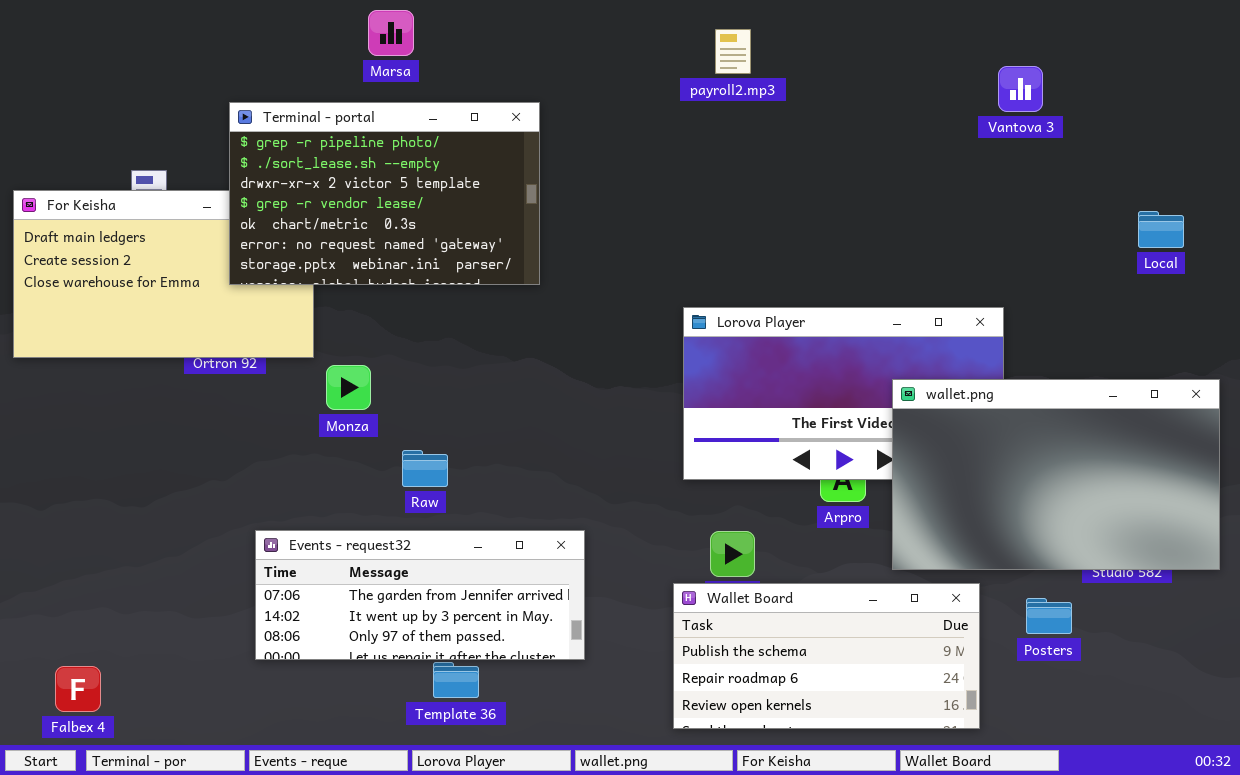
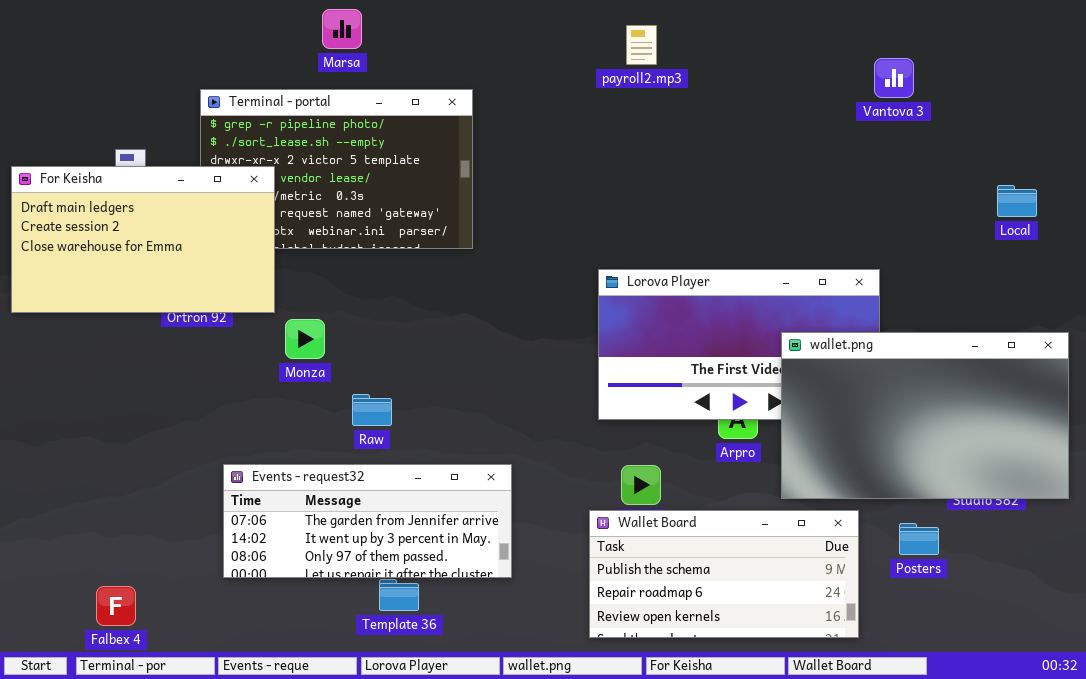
For Keisha: [13,190,314,358] -> [11,166,275,313], raised
Falbex 4: [55,666,101,712] -> [96,586,136,626], moved

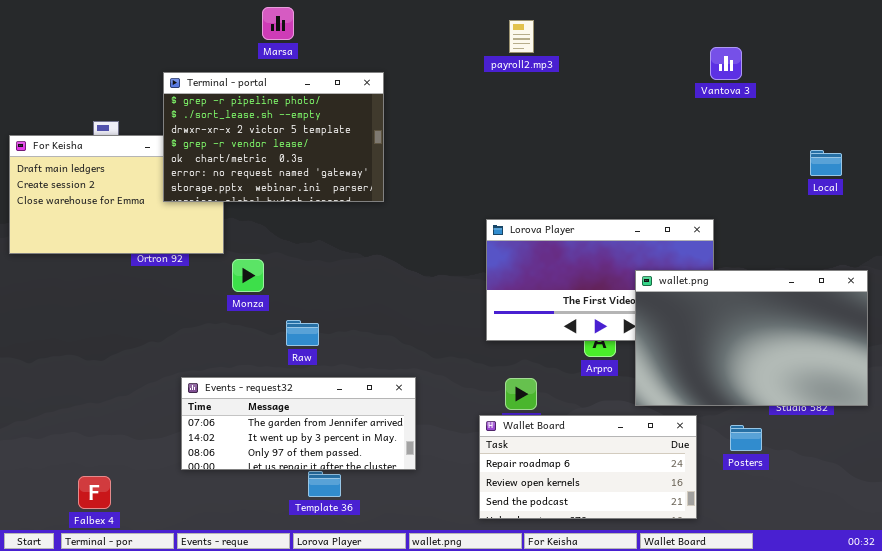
Terminal - portal: [200,89,473,249] -> [163,72,384,202], raised
Wallet Board: [589,510,859,638] -> [479,415,697,519], scrolled down 1 row

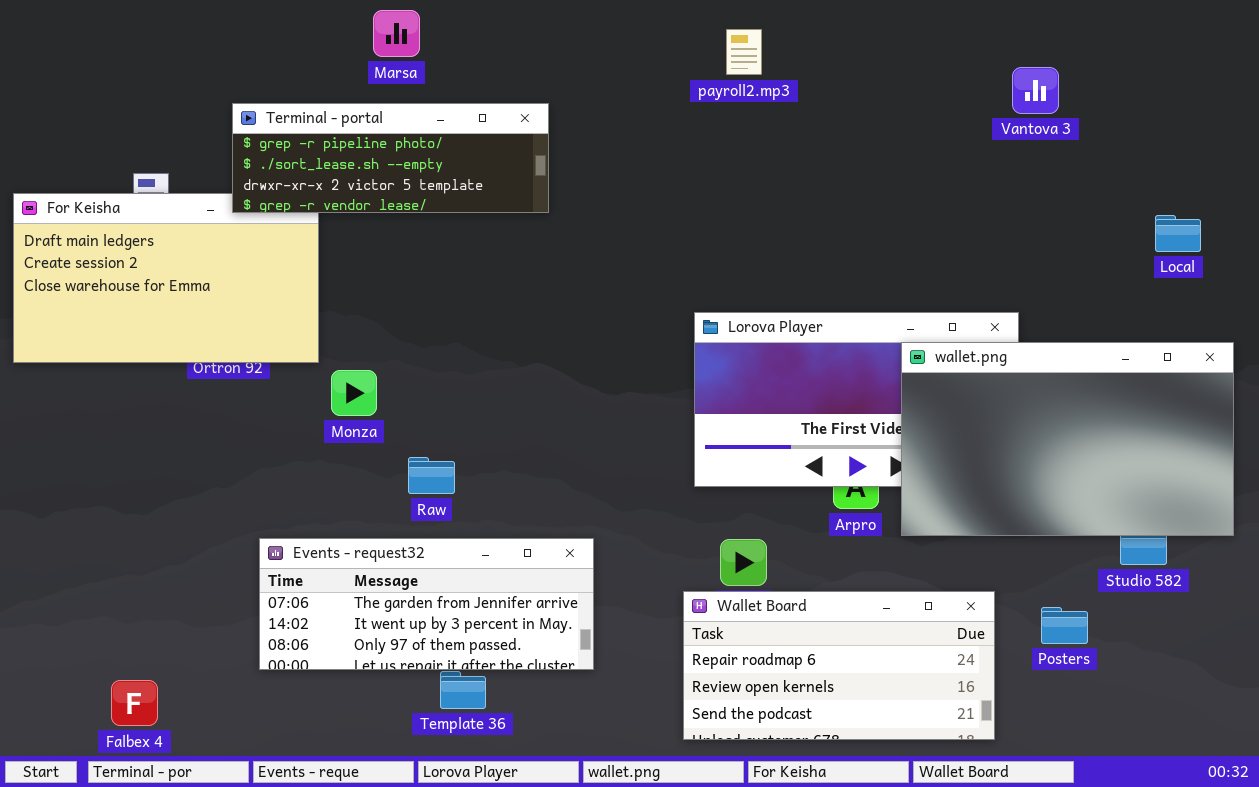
Terminal - portal: [163,72,384,202] -> [232,103,549,213], resized
wallet.png: [635,270,868,406] -> [901,342,1234,536], moved

